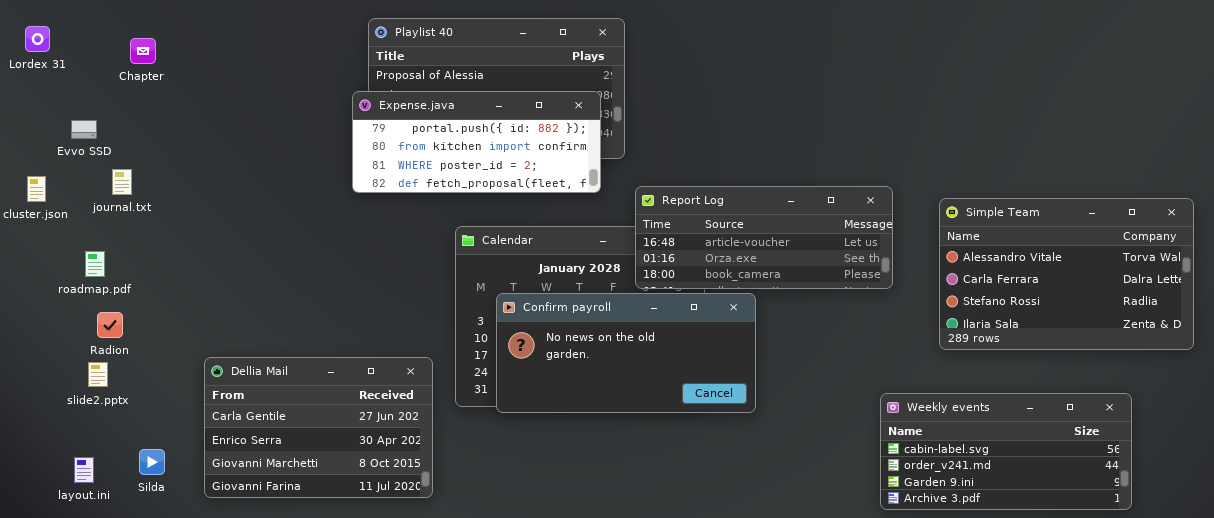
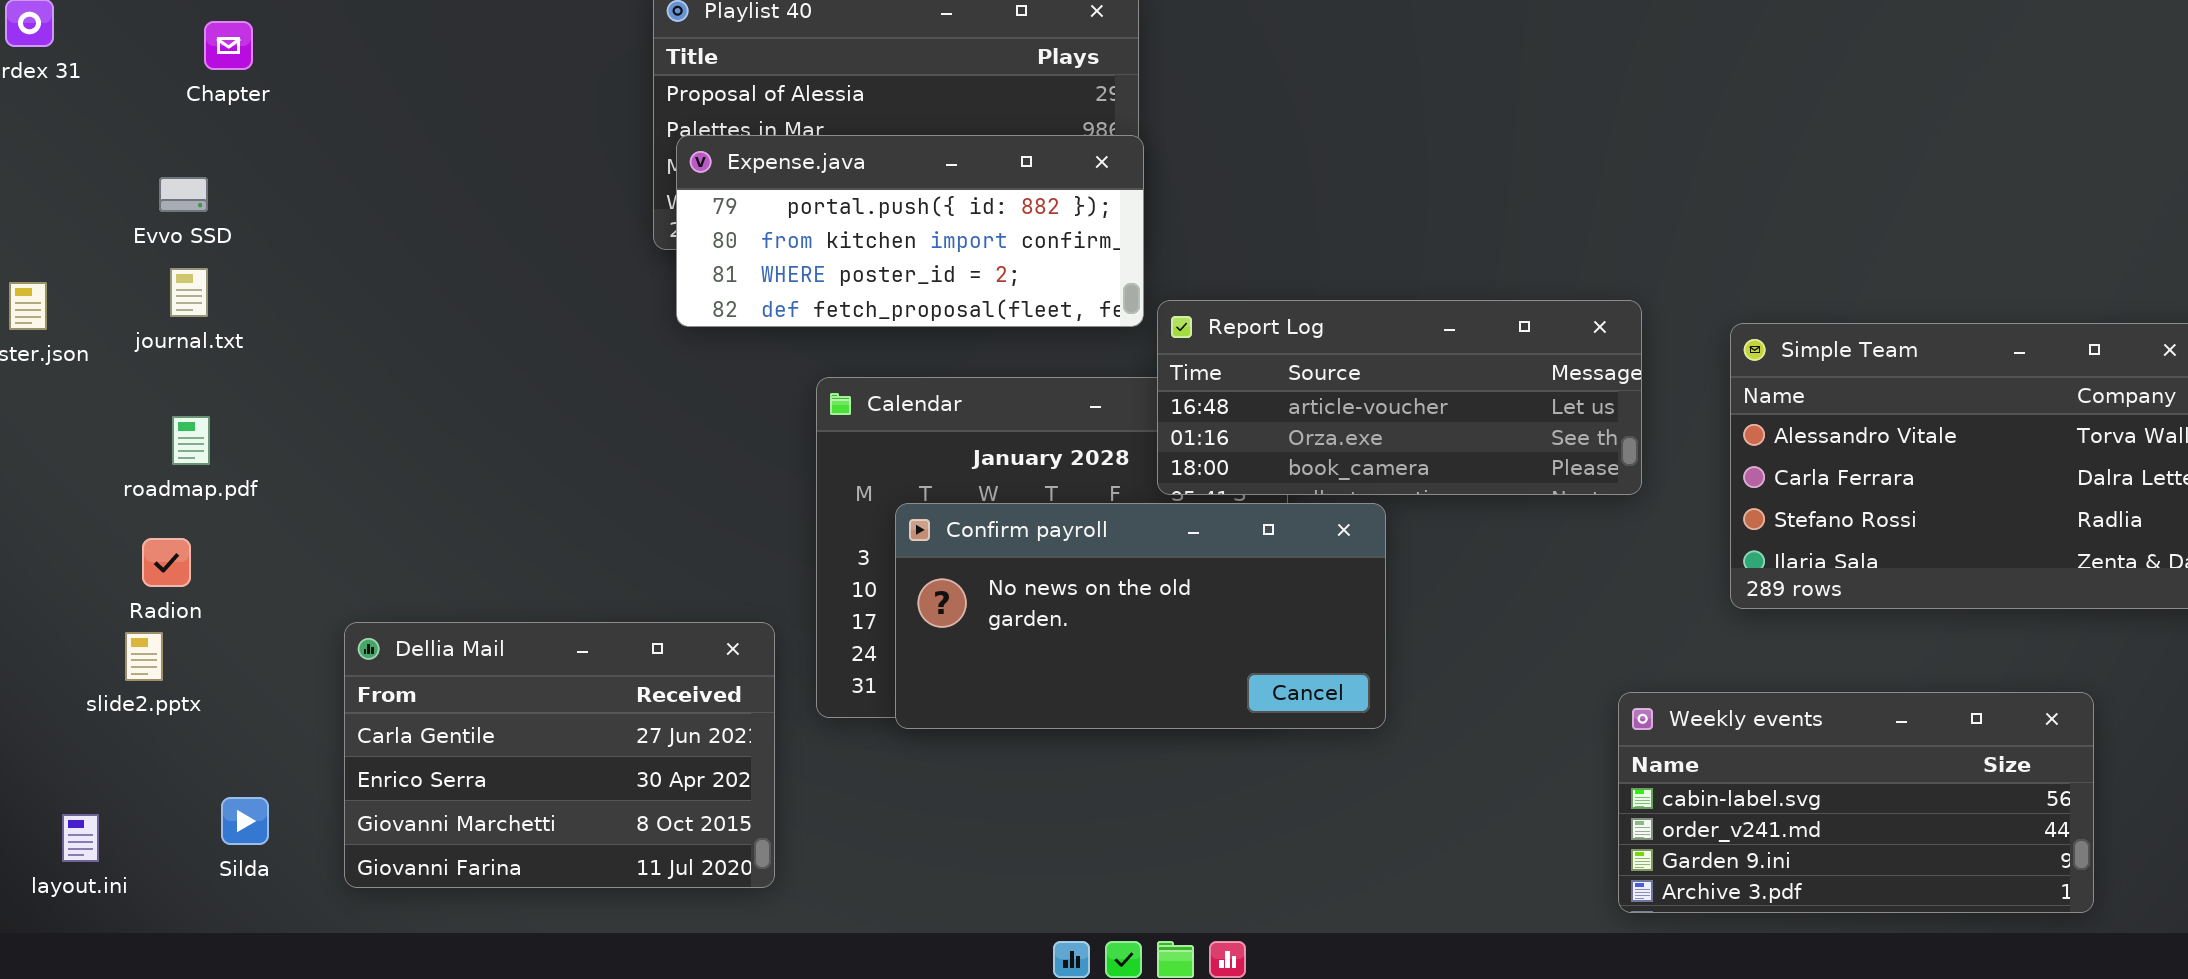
Expense.java: [352,91,601,193] -> [676,135,1144,327], moved
Evvo SSD: [71,120,97,139] -> [159,177,208,212], moved
roadmap.pdf: [85,251,105,277] -> [172,416,210,465], moved
layout.ini: [74,457,94,483] -> [62,814,99,862], moved

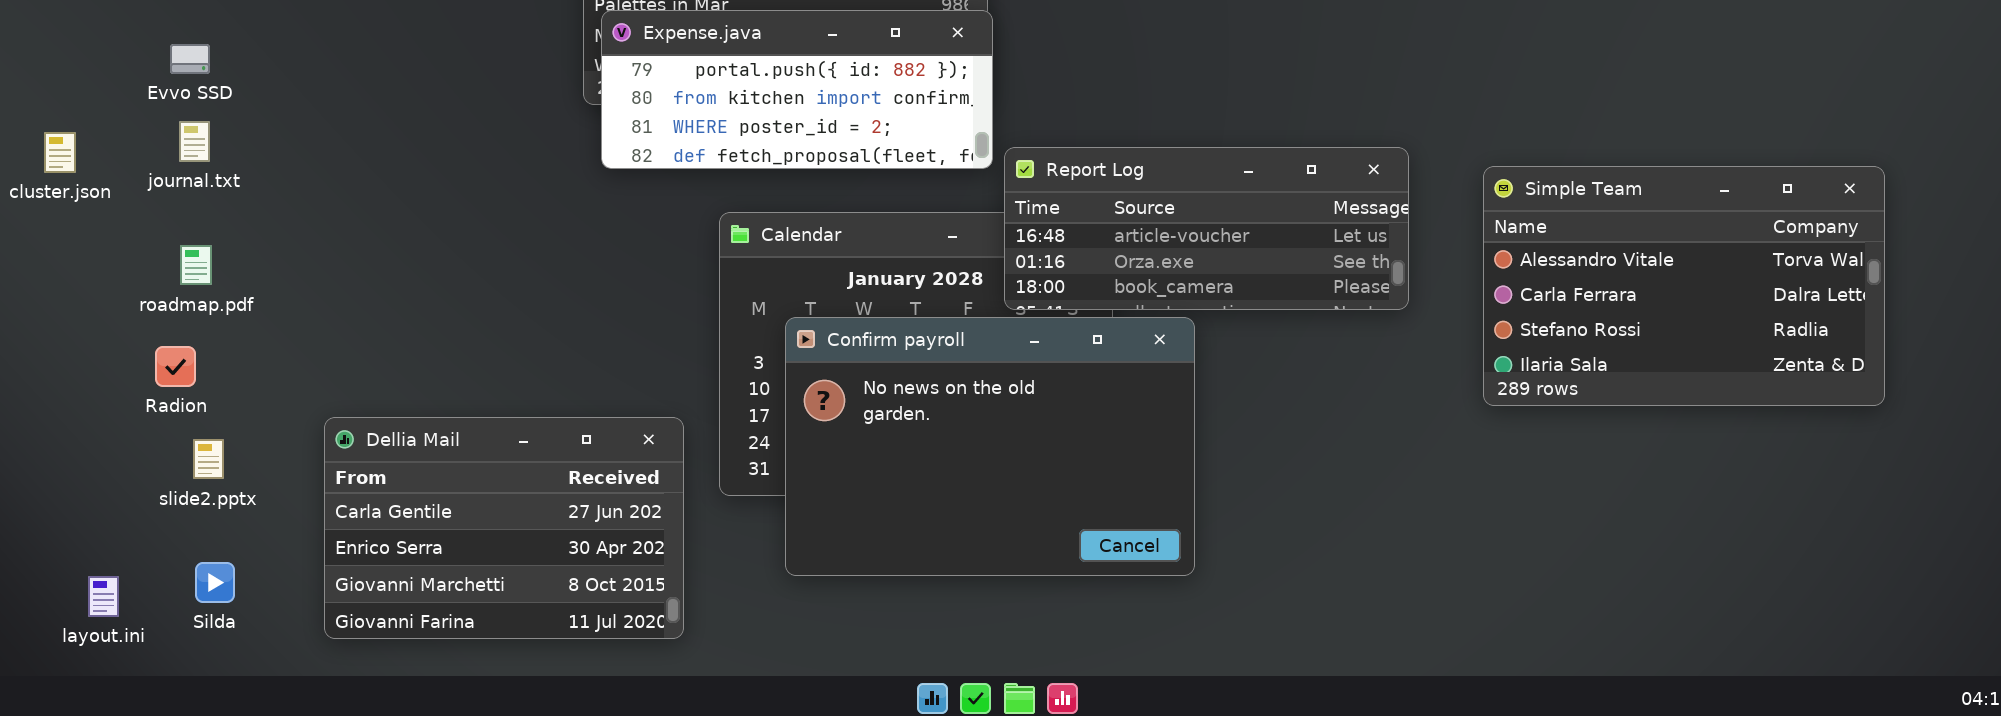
Confirm payroll: [895,503,1386,729] -> [785,317,1195,576], resized
slide2.pptx: [125,632,163,681] -> [193,439,224,479], moved
Weekly events: [1618,692,2094,913] -> none, closed
Silda: [221,797,269,845] -> [195,562,235,603], moved

